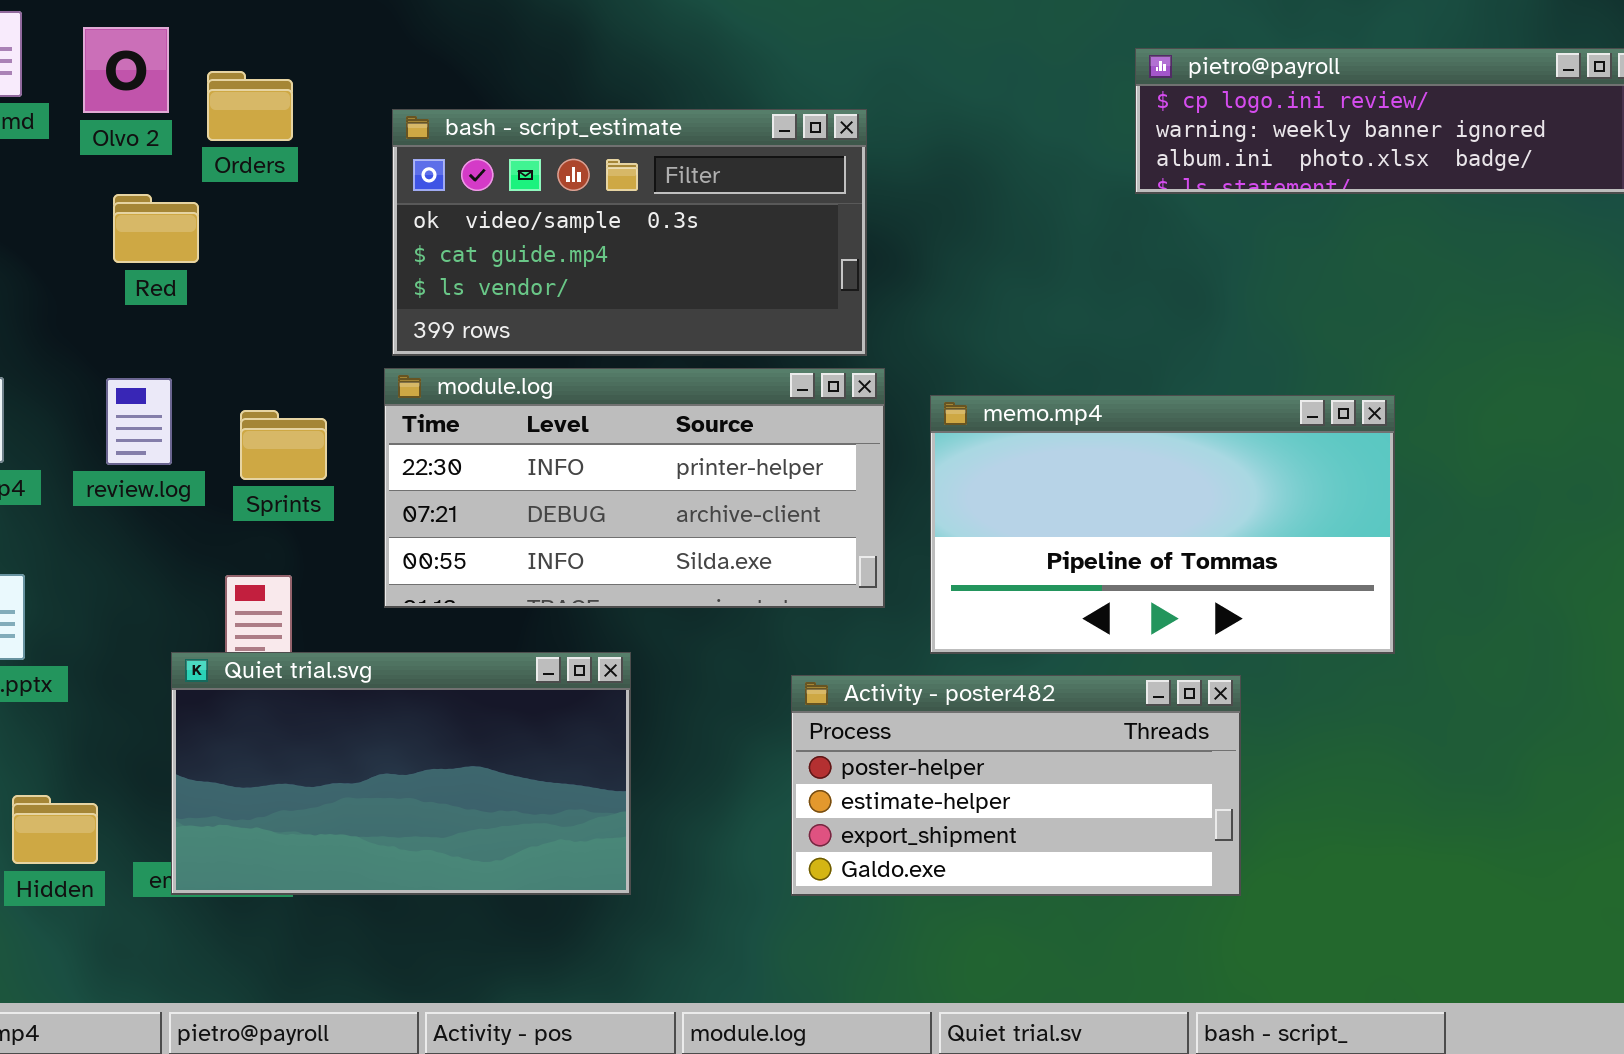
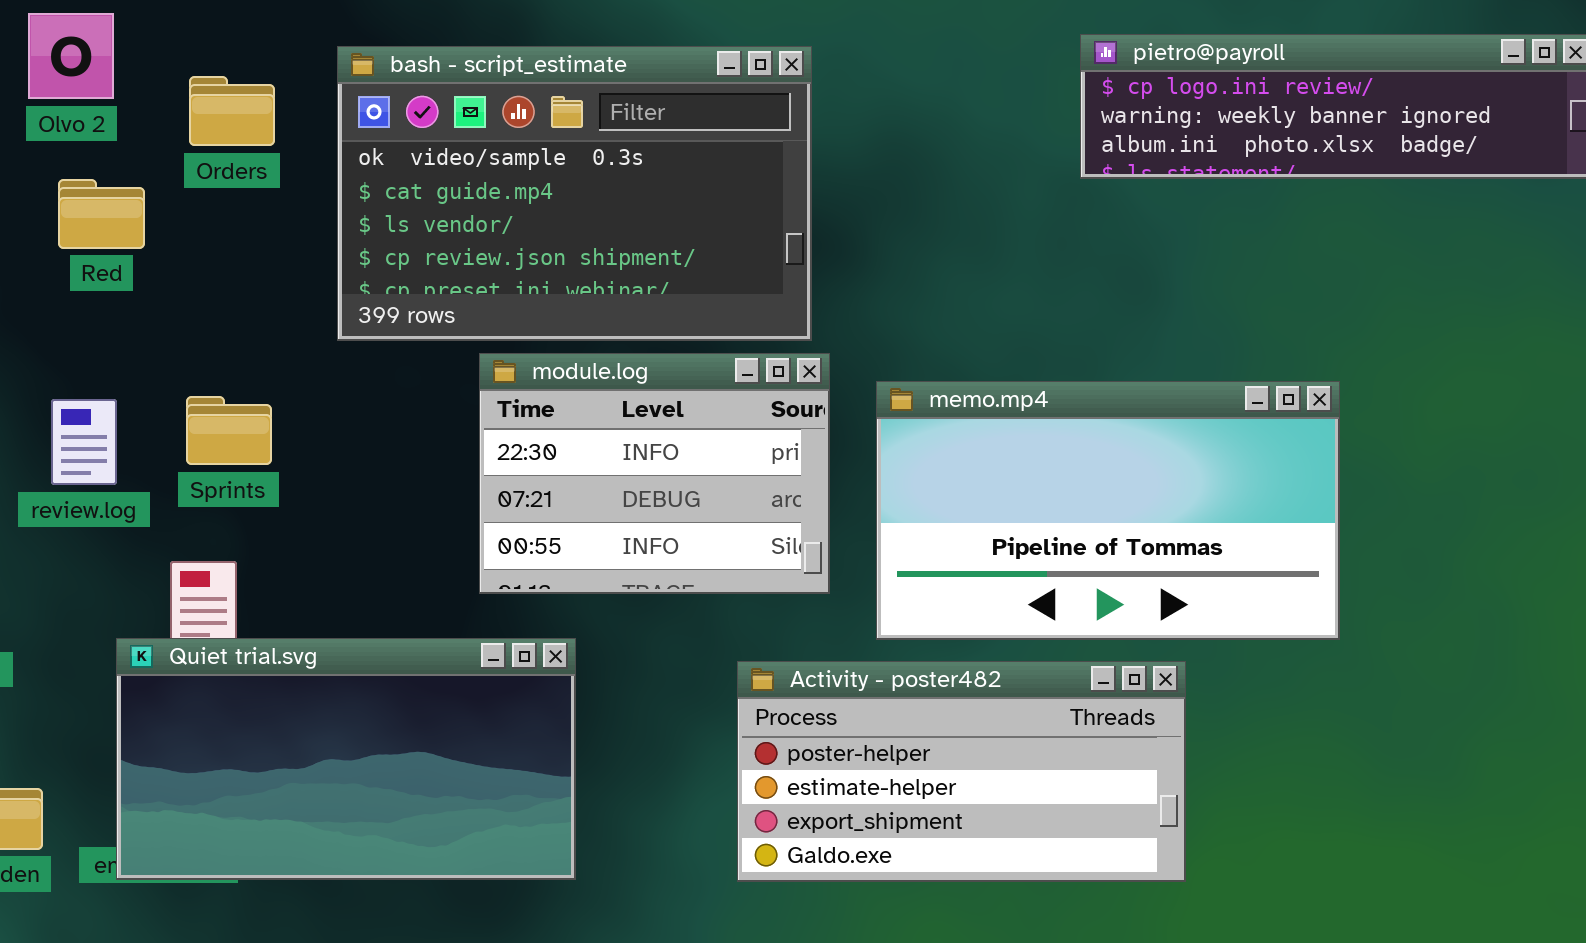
Orders: [207,71,293,141] -> [189,76,275,146], moved
bash - script_estimate: [392,109,867,356] -> [337,46,812,341], resized
module.log: [384,368,885,608] -> [479,353,830,594], resized
review.log: [106,378,172,465] -> [51,399,117,485], moved

